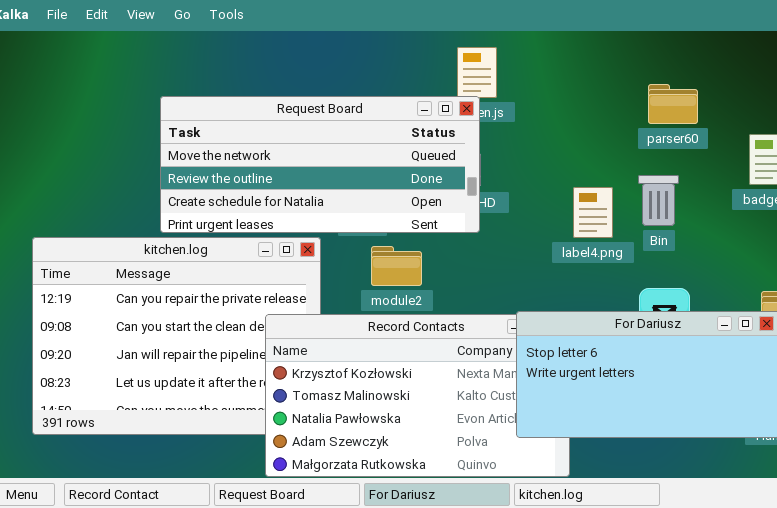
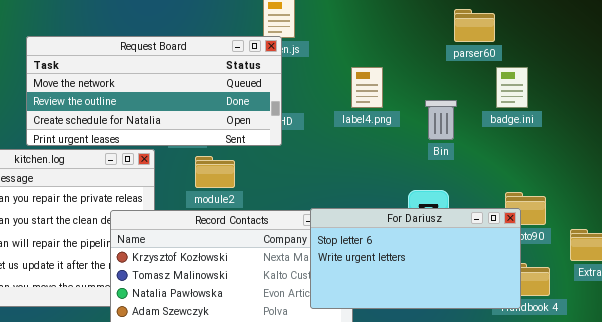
parser60: [648,84,698,124] -> [454,9,495,42], moved
Bin: [638,175,679,226] -> [425,100,457,140], moved
label4.png: [573,187,613,238] -> [351,67,383,108], moved

